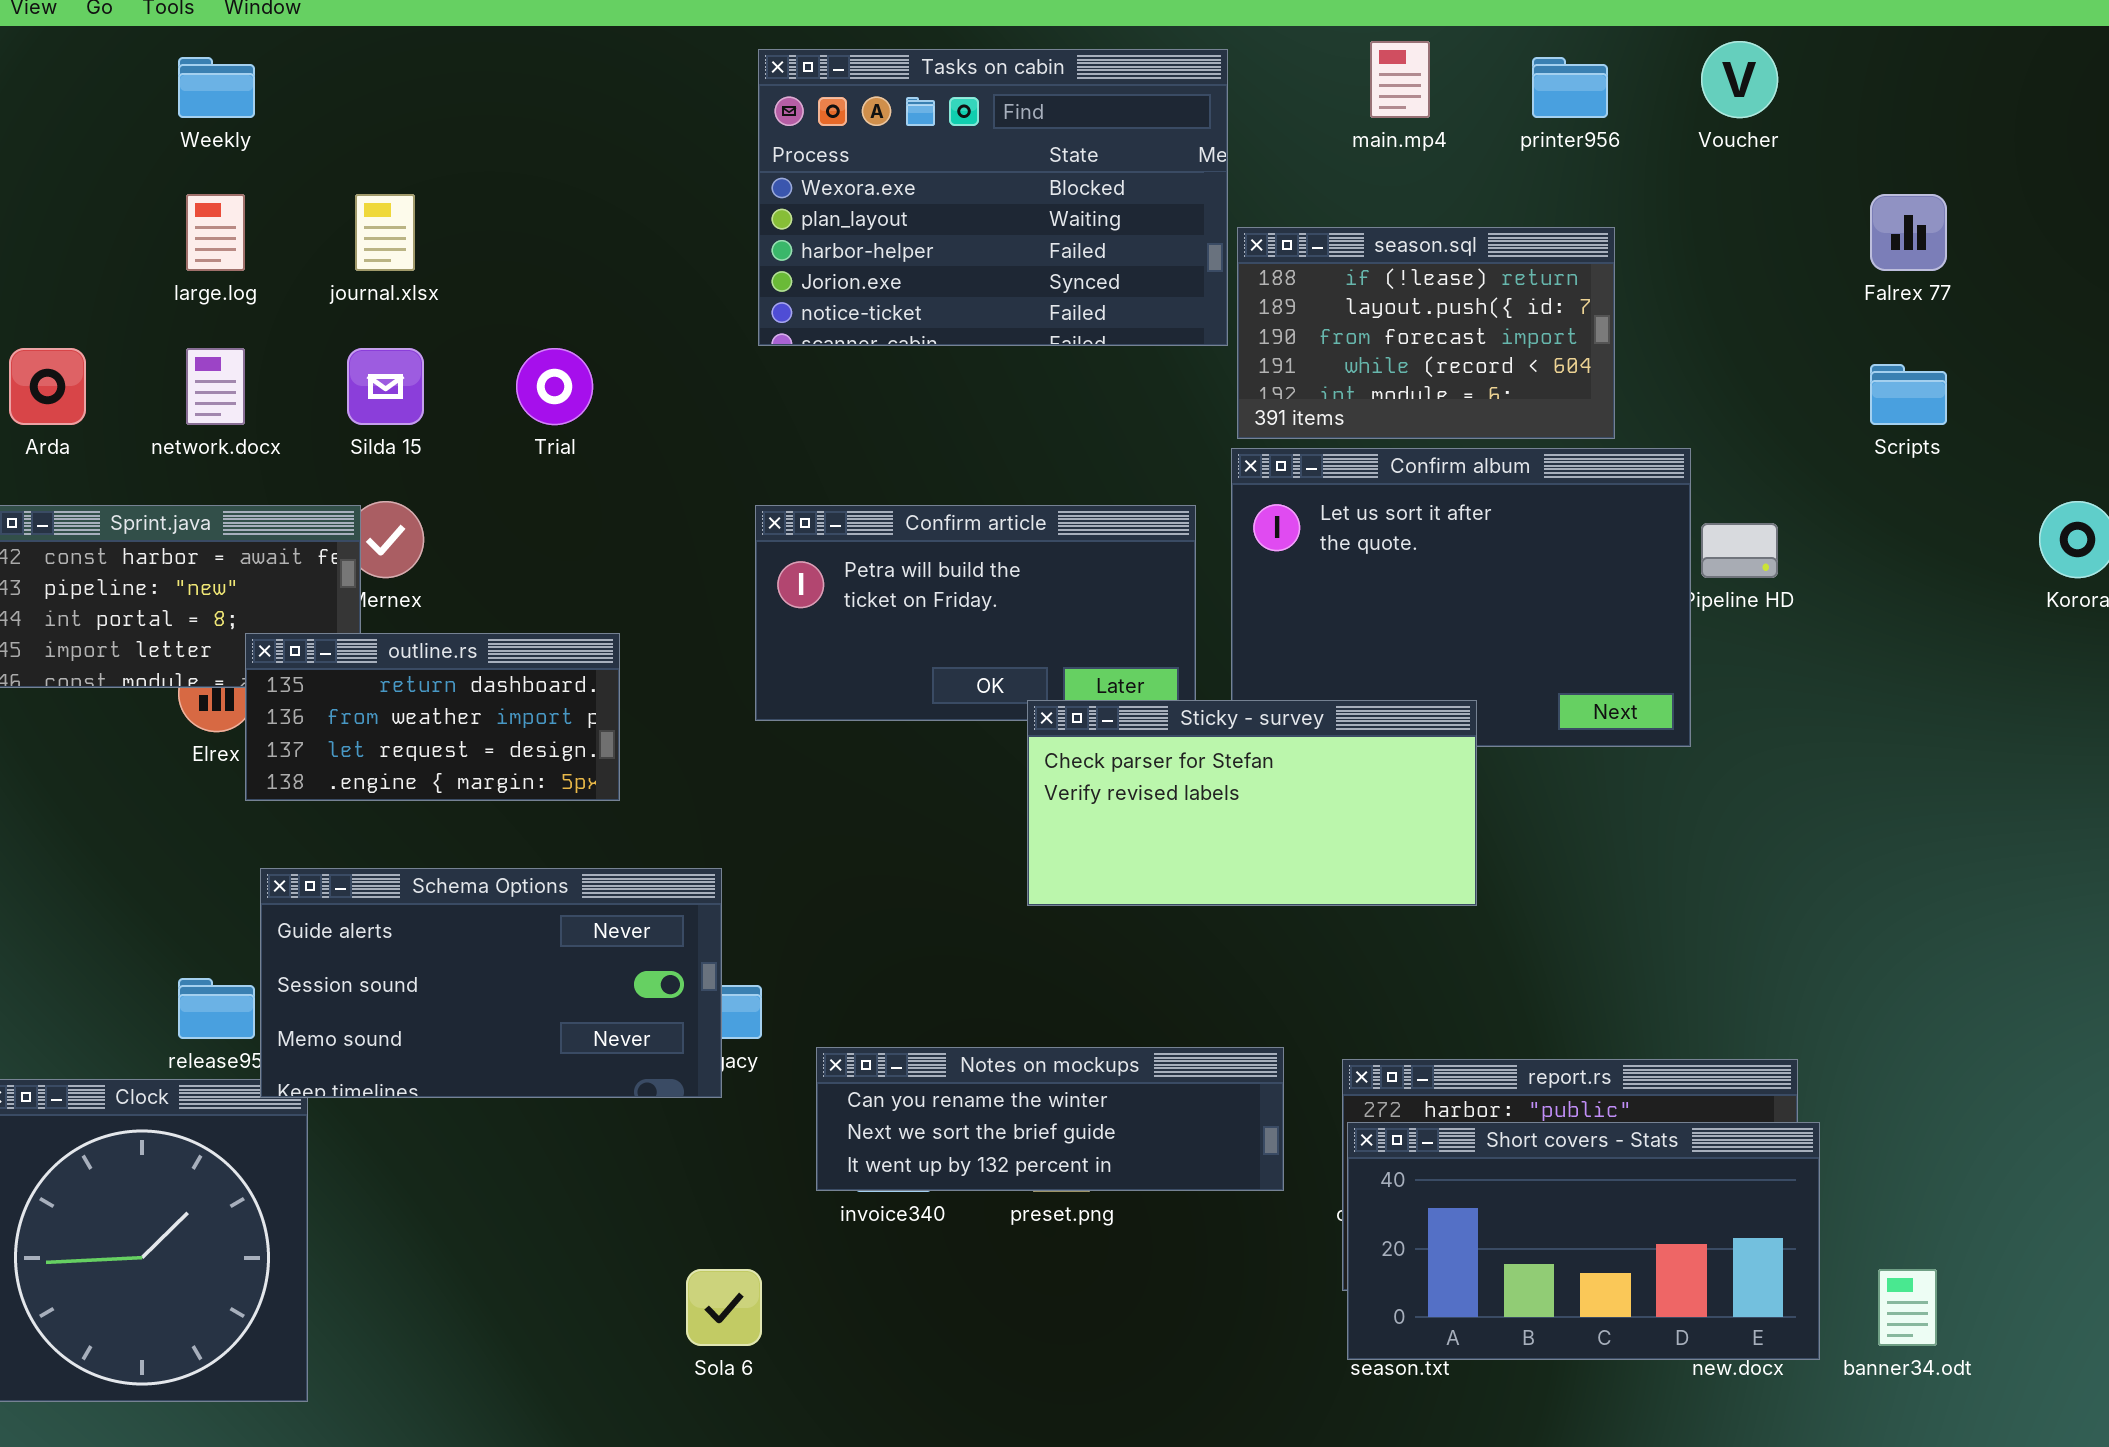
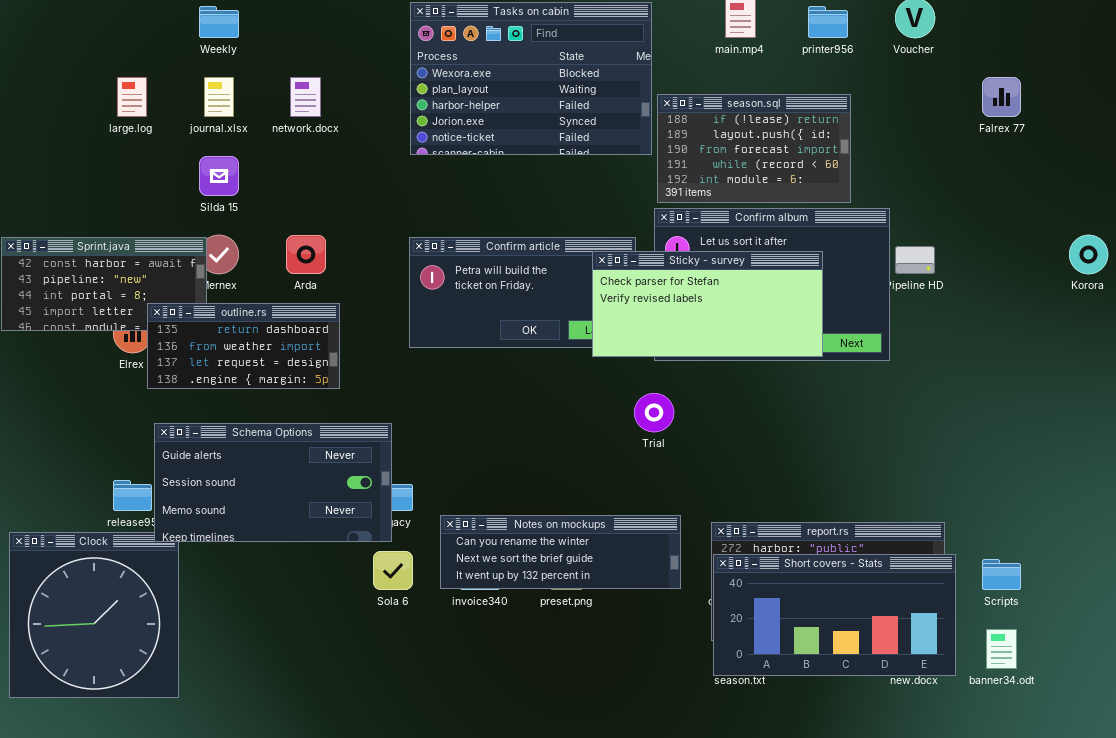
Weekly: [178,57,255,118] -> [199,6,239,38], moved
Arda: [9,348,86,425] -> [286,235,326,274], moved
network.docx: [186,348,245,425] -> [290,77,321,117], moved
Trial: [516,348,593,425] -> [634,393,674,432], moved
Scripts: [1870,364,1947,425] -> [982,559,1021,590], moved
Sticky - survey: [1027,700,1477,906] -> [592,251,823,357], moved
Sola 6: [686,1269,762,1346] -> [373,551,413,590], moved

